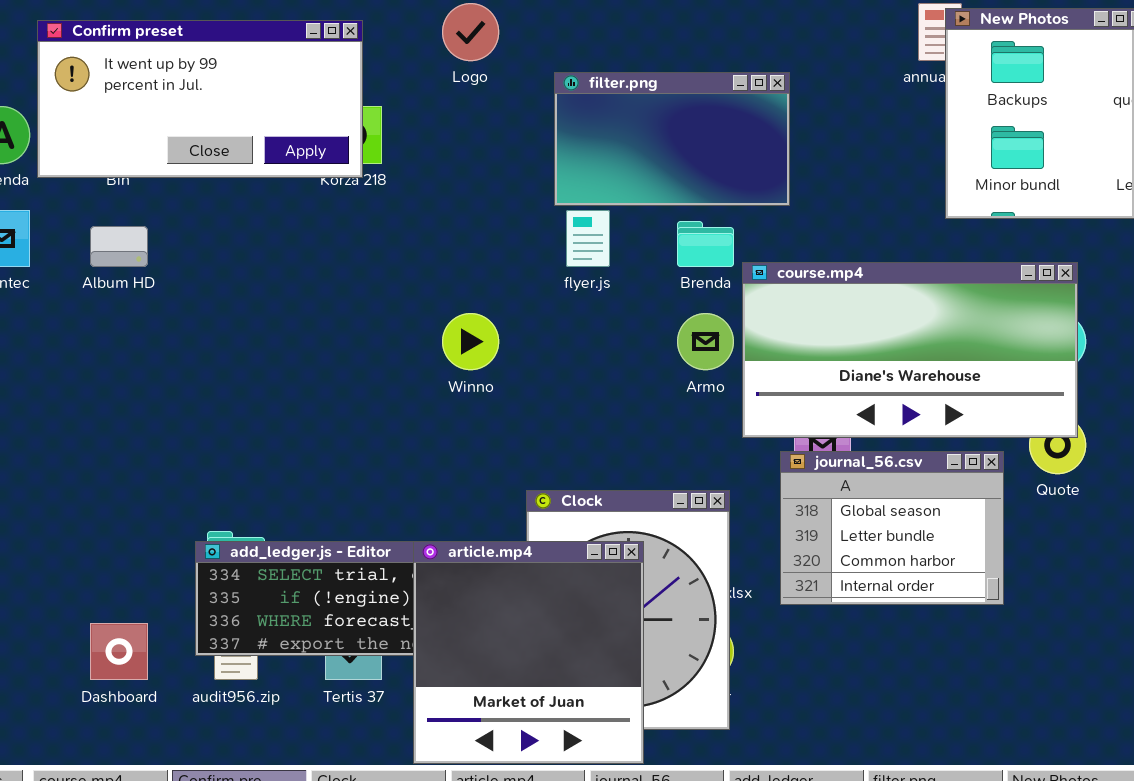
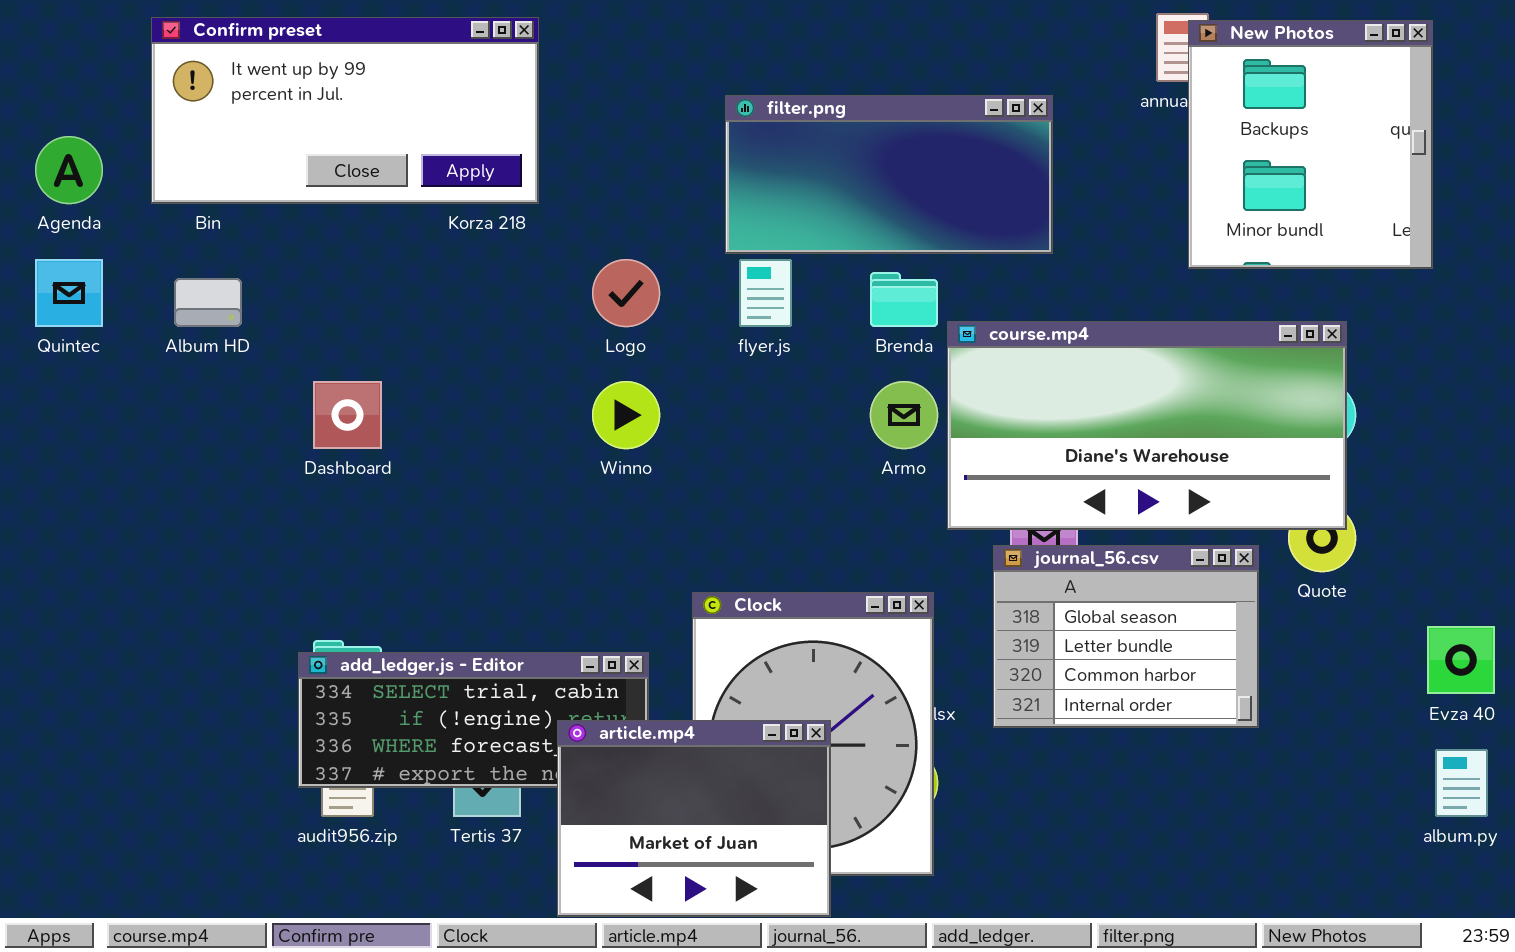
Logo: [442,3,499,61] -> [592,259,660,327], moved
Confirm preset: [37,20,363,178] -> [151,17,539,204], moved
filter.png: [554,72,790,206] -> [725,95,1053,254], resized
article.mp4: [413,541,644,764] -> [557,720,831,917], resized
Dashboard: [90,623,148,680] -> [313,381,382,449], moved

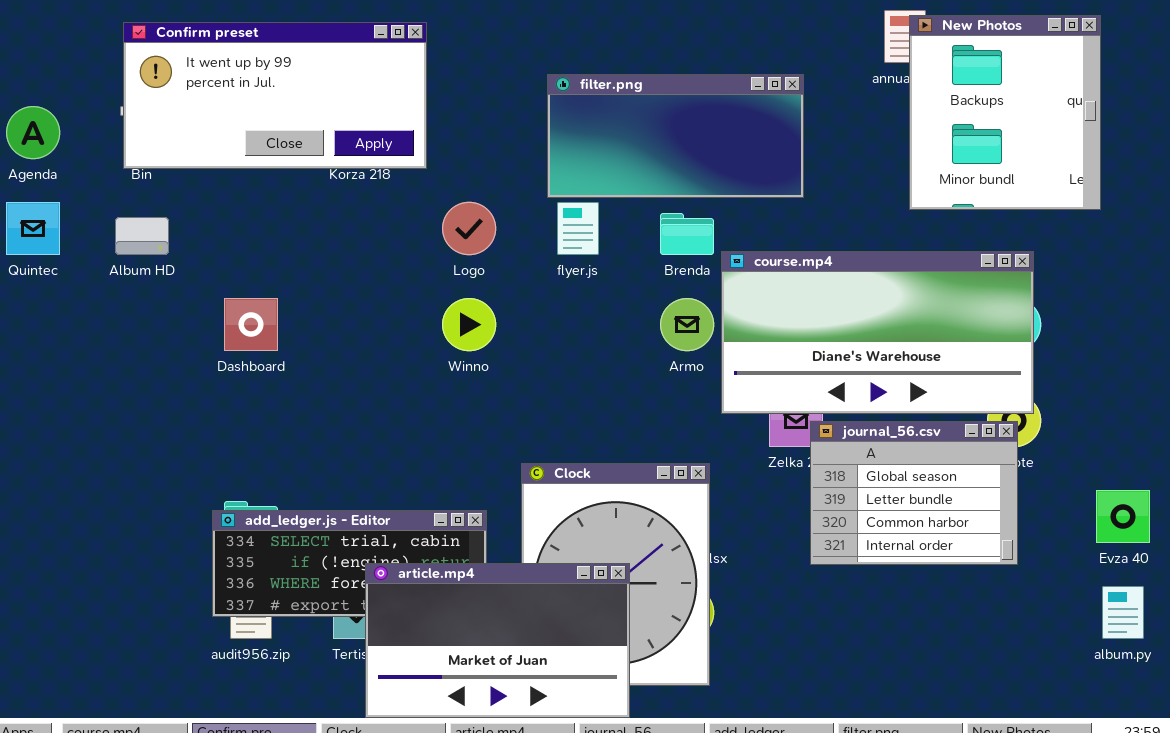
Confirm preset: [151,17,539,204] -> [123,22,427,169], moved
journal_56.csv: [993,545,1259,728] -> [810,421,1018,565], moved
article.mp4: [557,720,831,917] -> [365,563,630,718], resized

